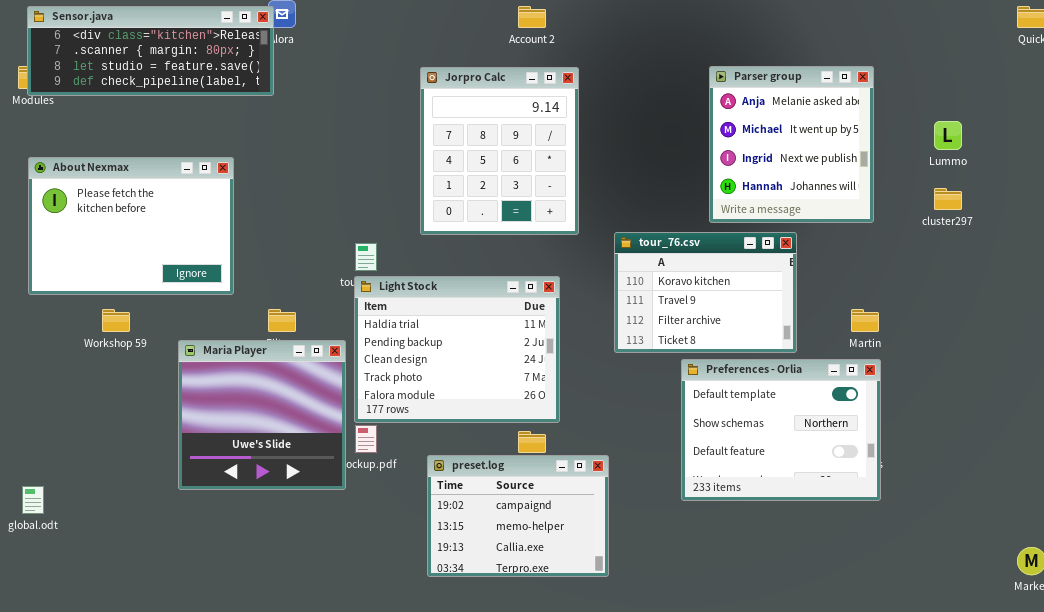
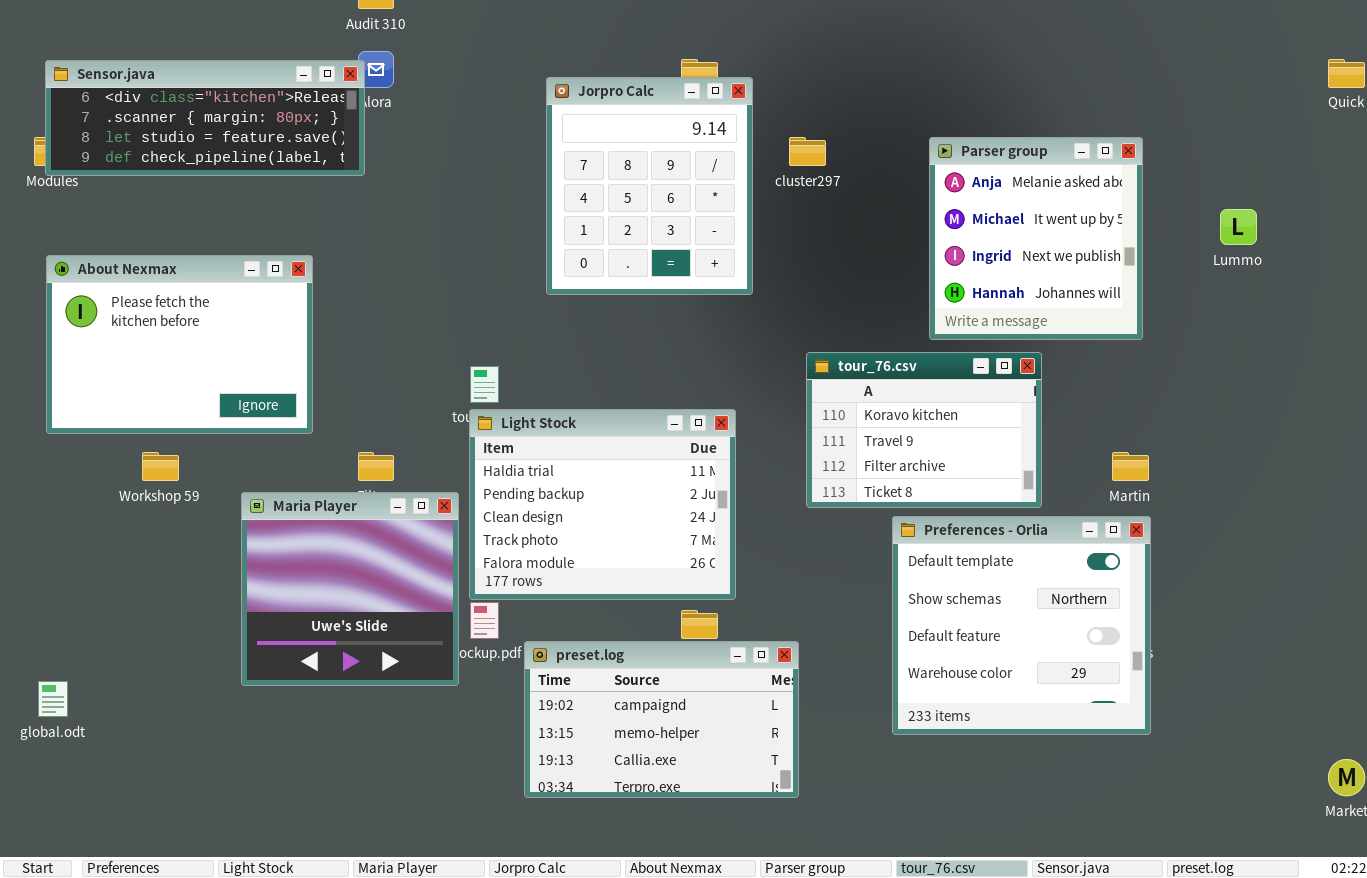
Jorpro Calc: [420,67,579,235] -> [546,77,753,295], moved
cluster297: [934,188,962,210] -> [789,137,826,166], moved
Preferences - Orlia: [681,359,881,501] -> [892,516,1151,735], resized
preset.log: [427,455,609,577] -> [524,641,799,798], resized

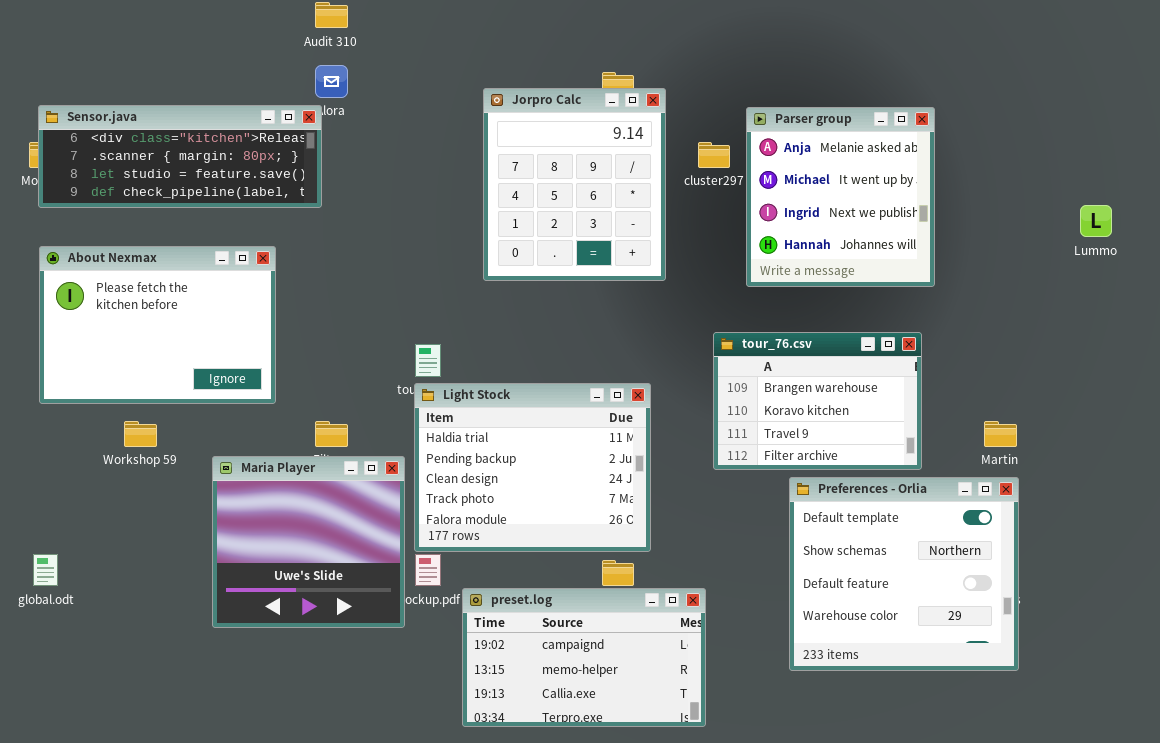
Sensor.java: [45,60,365,176] -> [38,105,322,208], moved
Parser group: [929,137,1143,340] -> [746,107,935,287], moved
tour_76.csv: [806,352,1042,508] -> [713,332,922,470], scrolled up 1 row
global.odt: [38,681,68,717] -> [33,554,58,586], moved

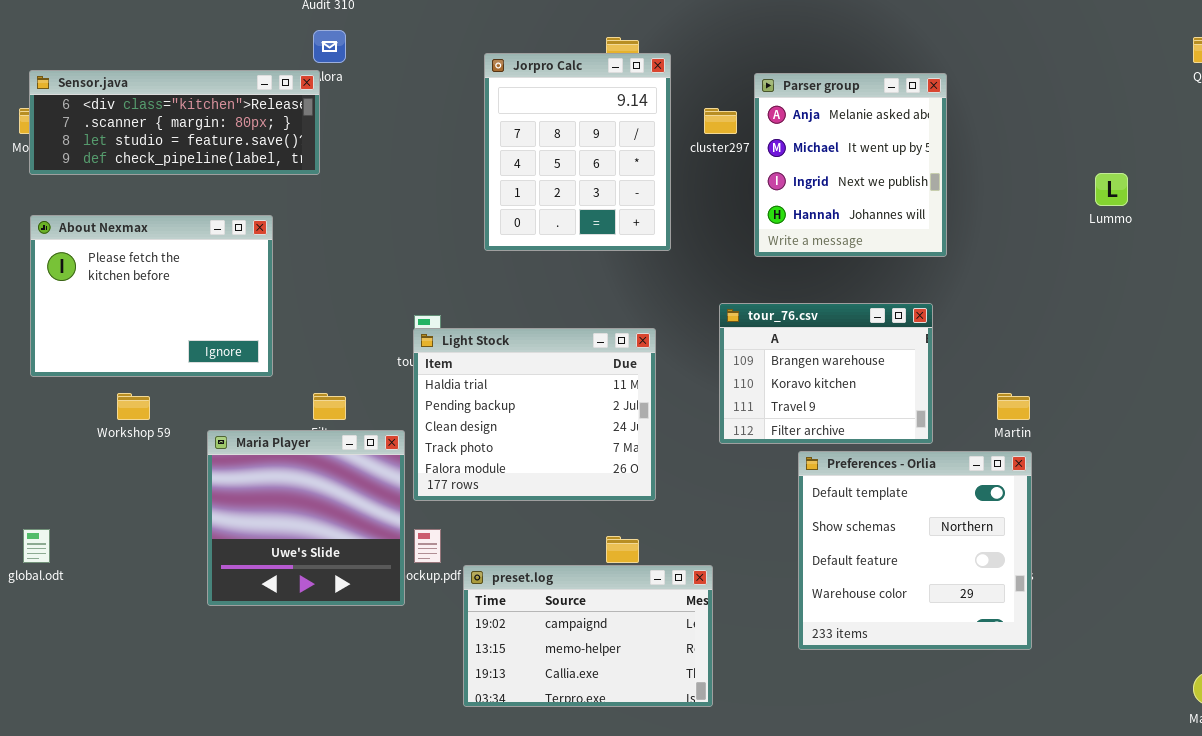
Light Stock: [414,383,651,552] -> [413,328,656,501], moved

